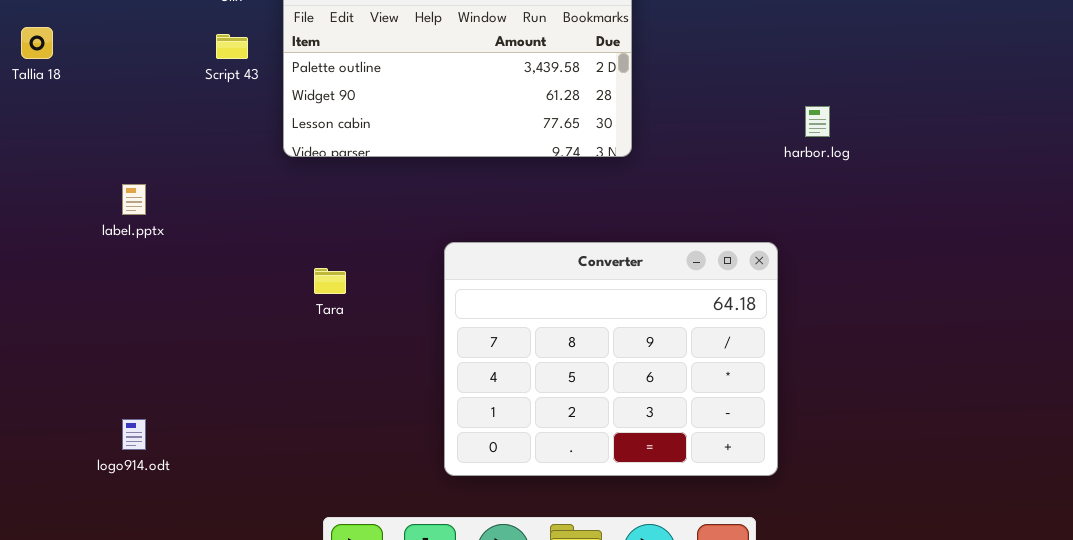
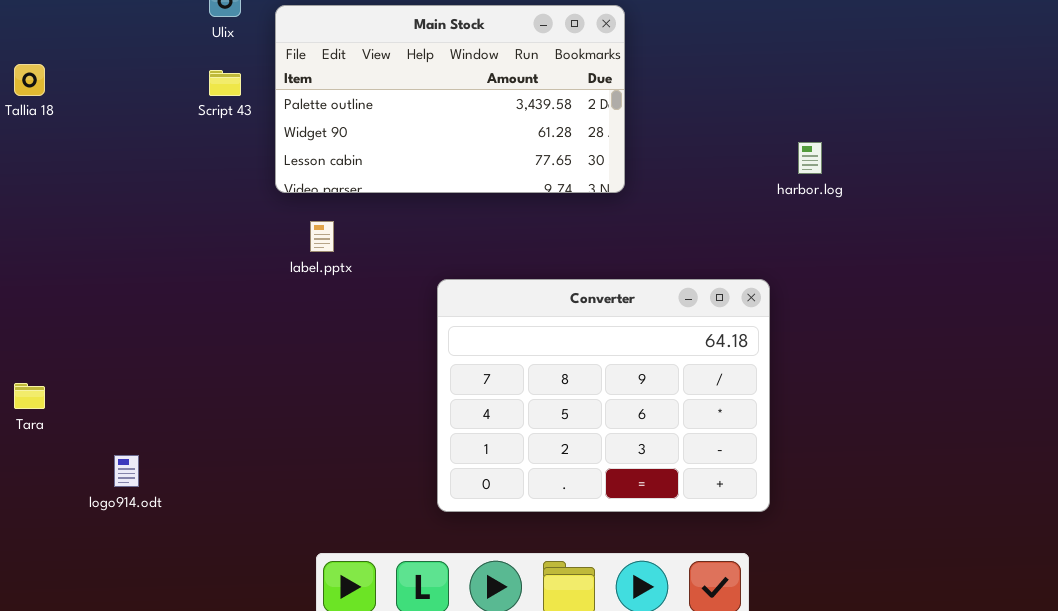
label.pptx: [122,184,146,215] -> [310,221,334,252], moved
Tara: [314,268,346,294] -> [14,383,45,409], moved

